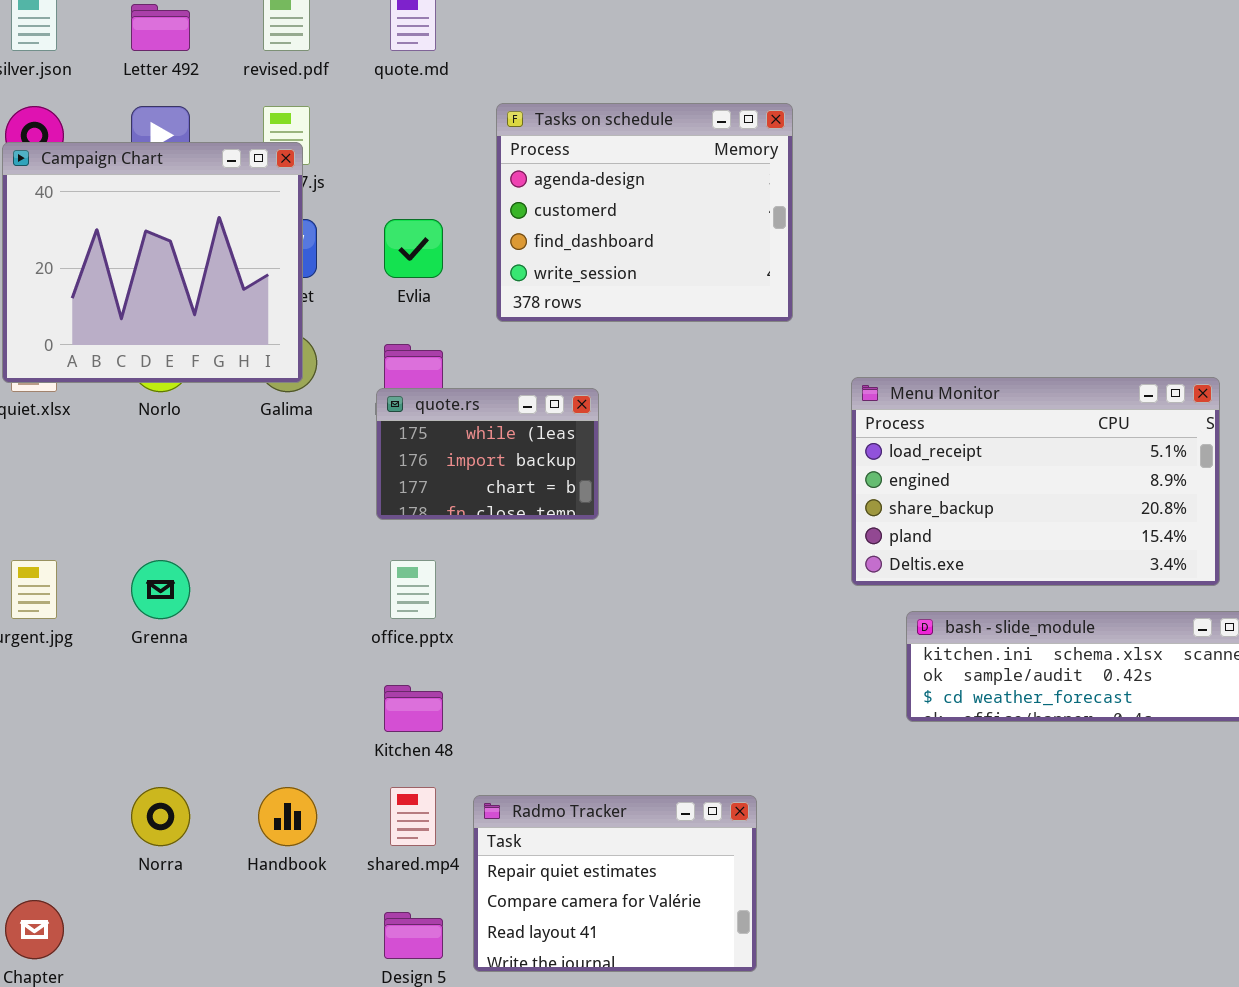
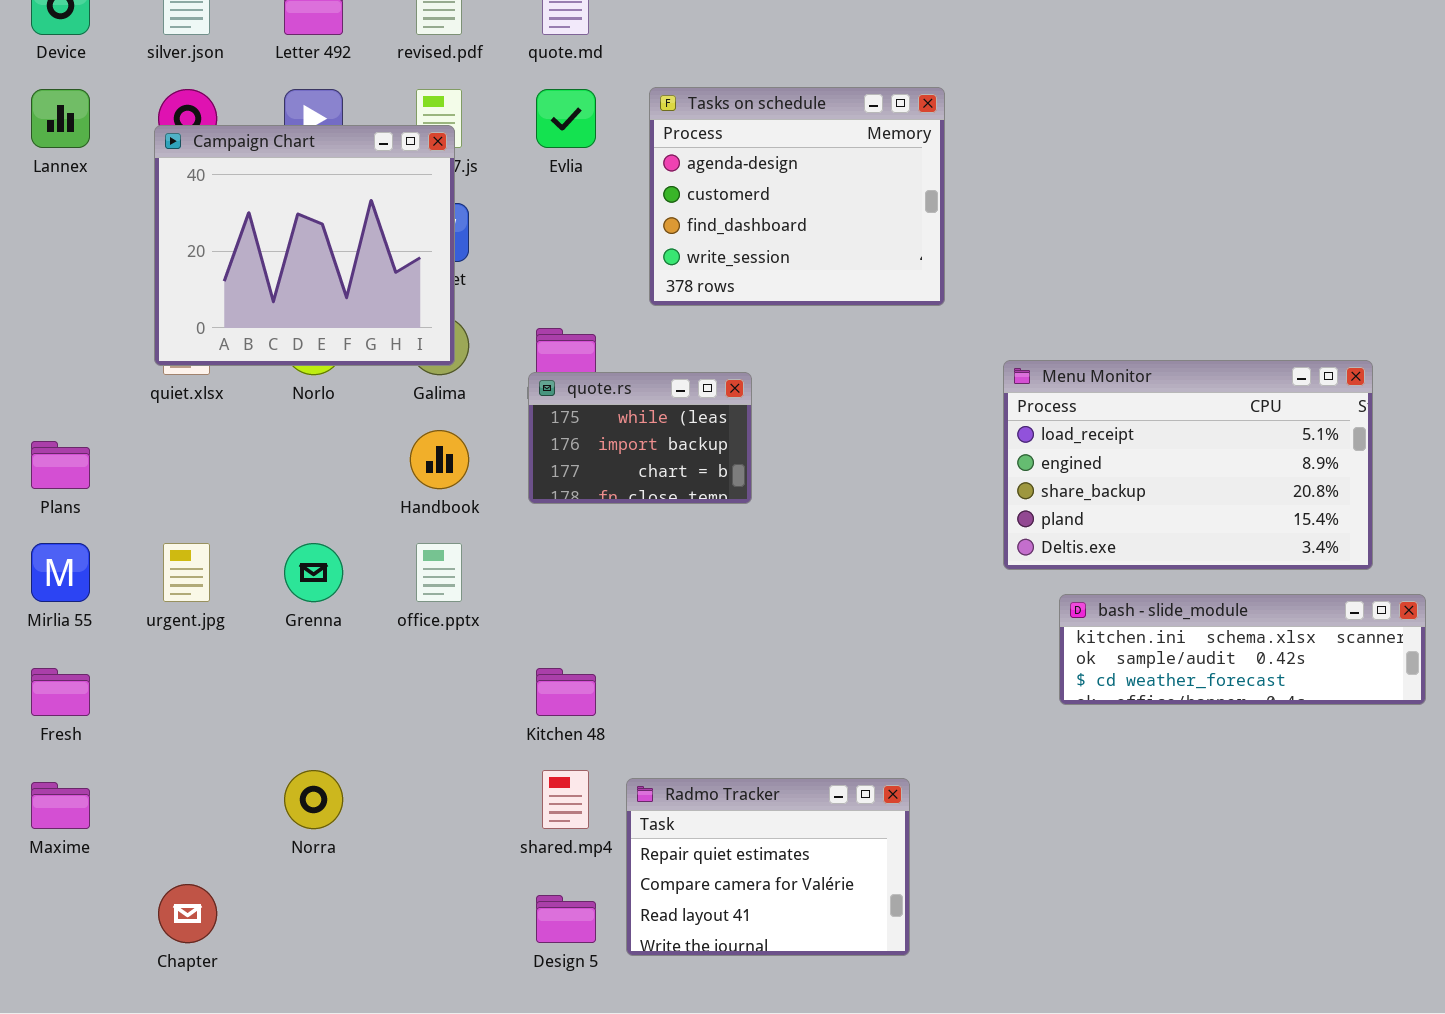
Evlia: [384,219,443,278] -> [536,89,596,148], moved
office.pptx: [390,560,436,619] -> [416,543,462,602], moved
Handbook: [258,787,317,846] -> [410,430,469,489], moved

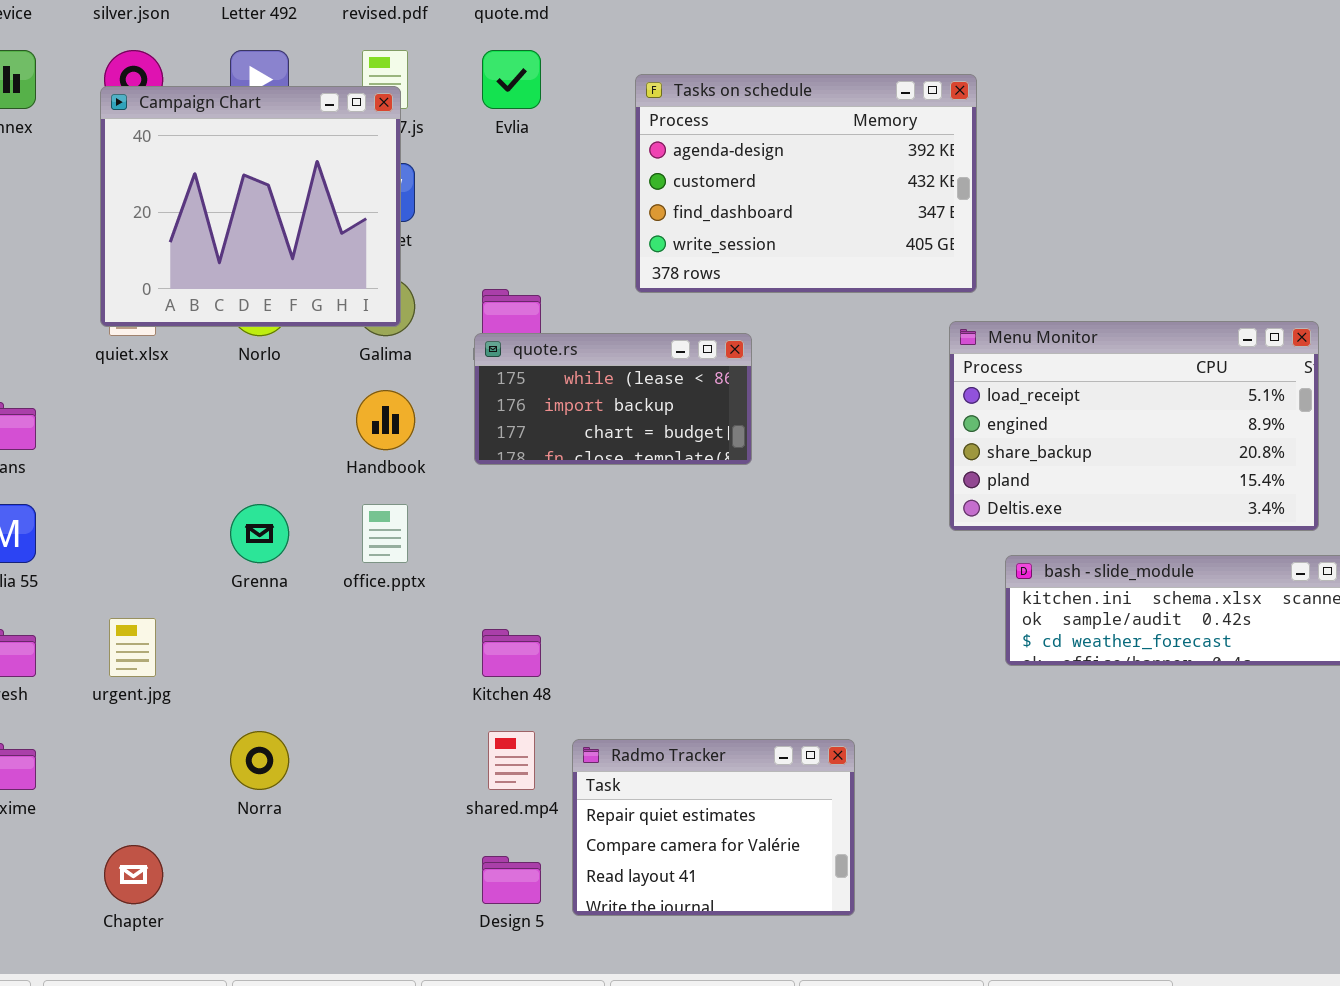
Tasks on schedule: [649,87,945,306] -> [635,74,977,293], moved, resized
quote.rs: [528,372,752,504] -> [474,333,752,465], resized
urgent.jpg: [163,543,210,602] -> [109,618,156,677], moved

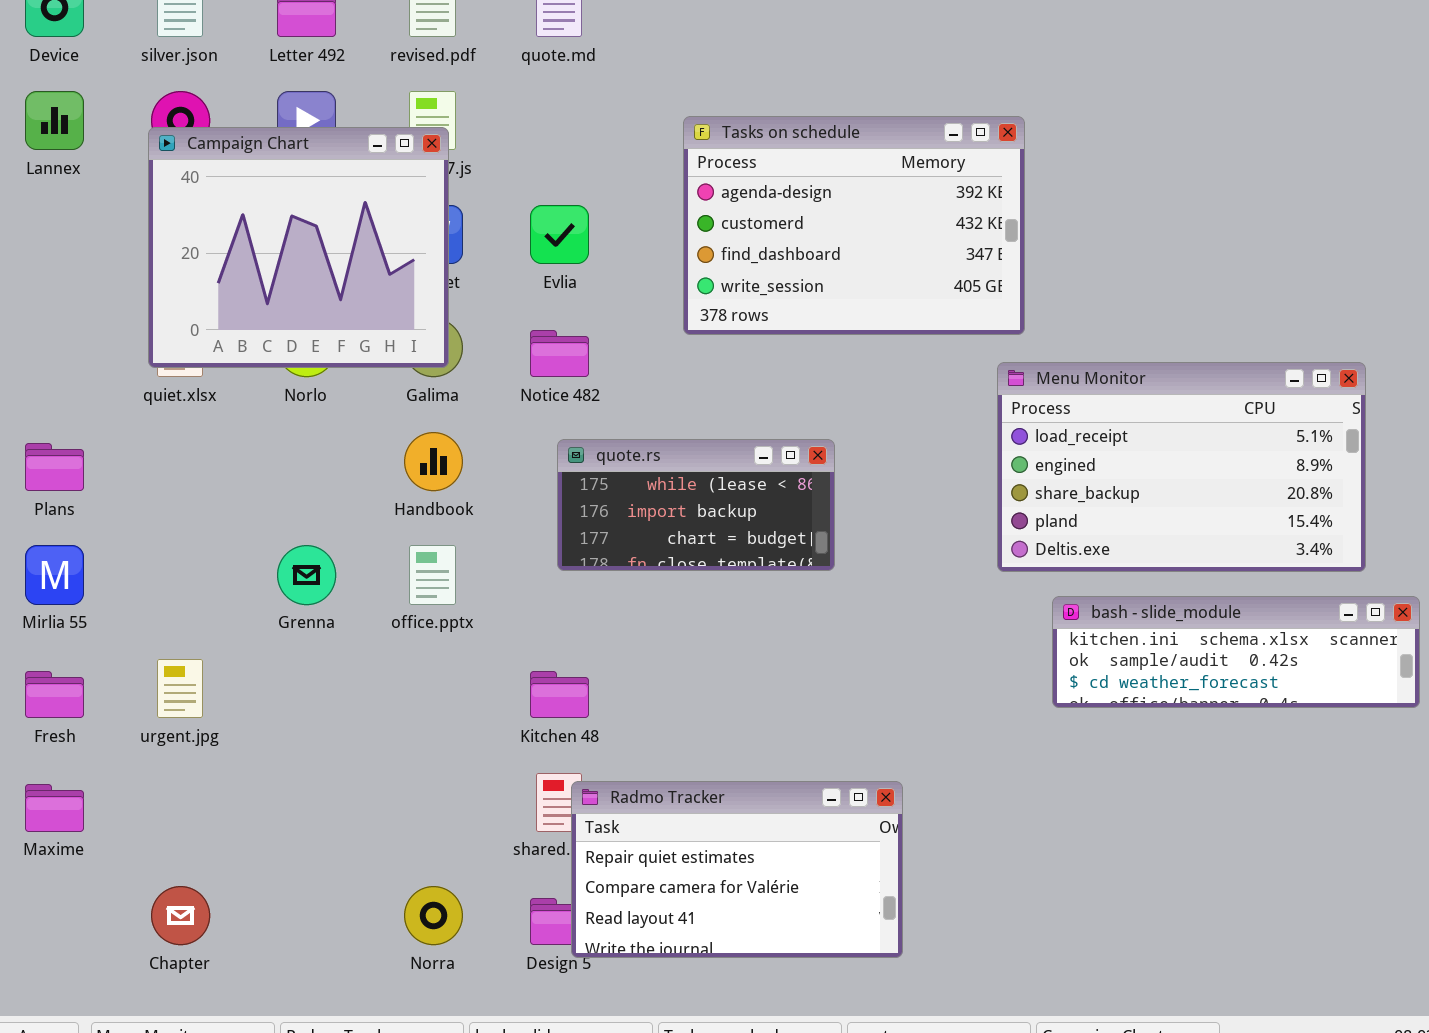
Evlia: [482,50,541,109] -> [530,205,589,264], moved
quote.rs: [474,333,752,465] -> [557,439,835,571], moved
Norra: [230,731,289,790] -> [404,886,463,945], moved
Radmo Tracker: [572,739,855,916] -> [571,781,903,958], resized

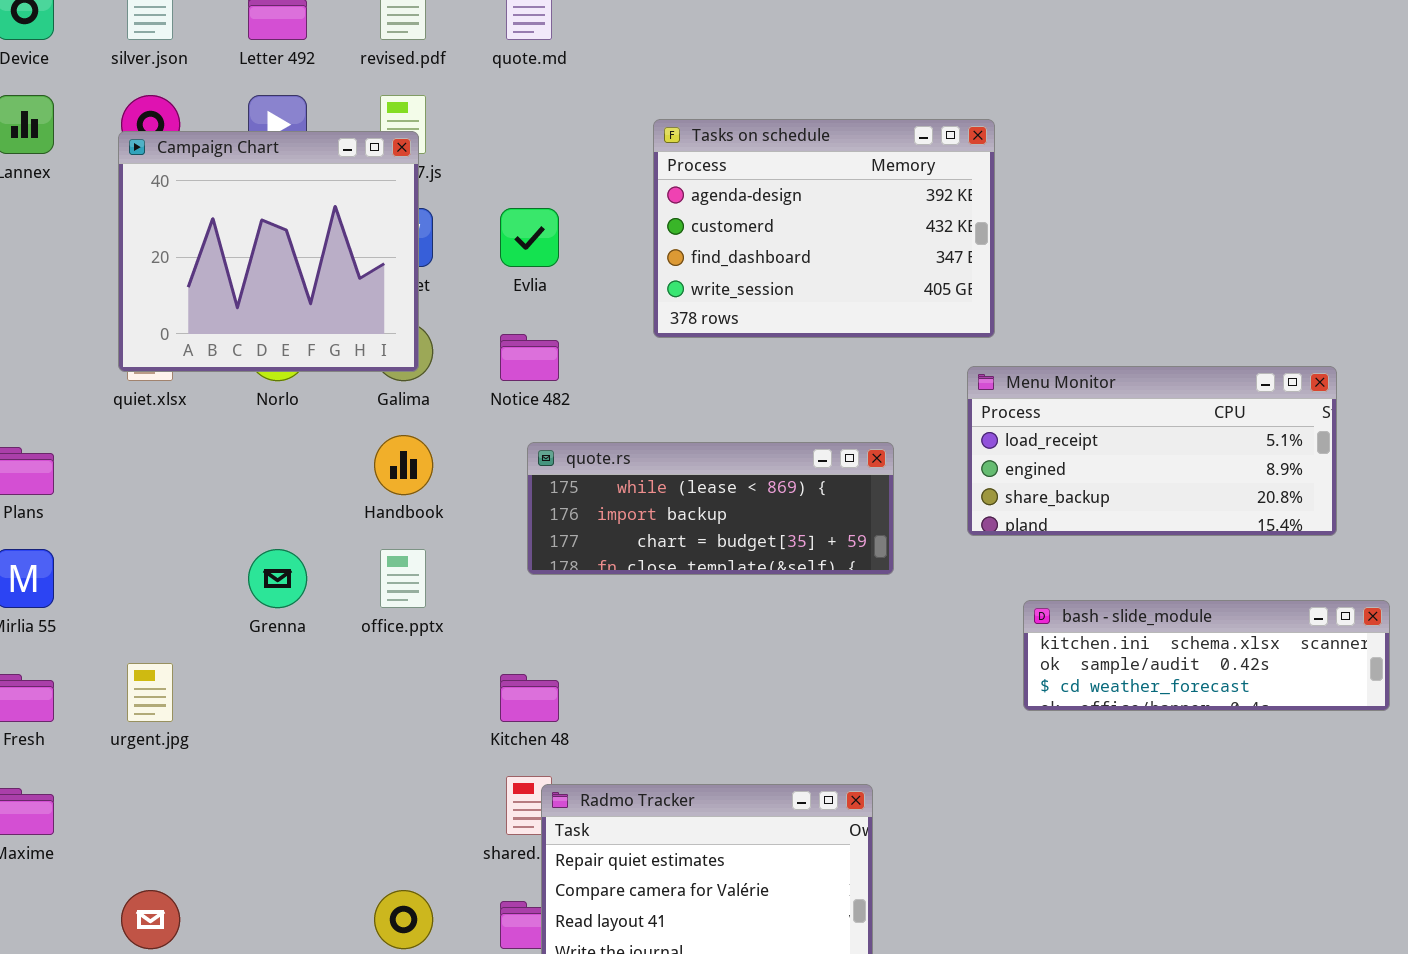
Menu Monitor: [997,362,1366,572] -> [967,366,1337,536], resized
quote.rs: [557,439,835,571] -> [527,442,894,575], resized

